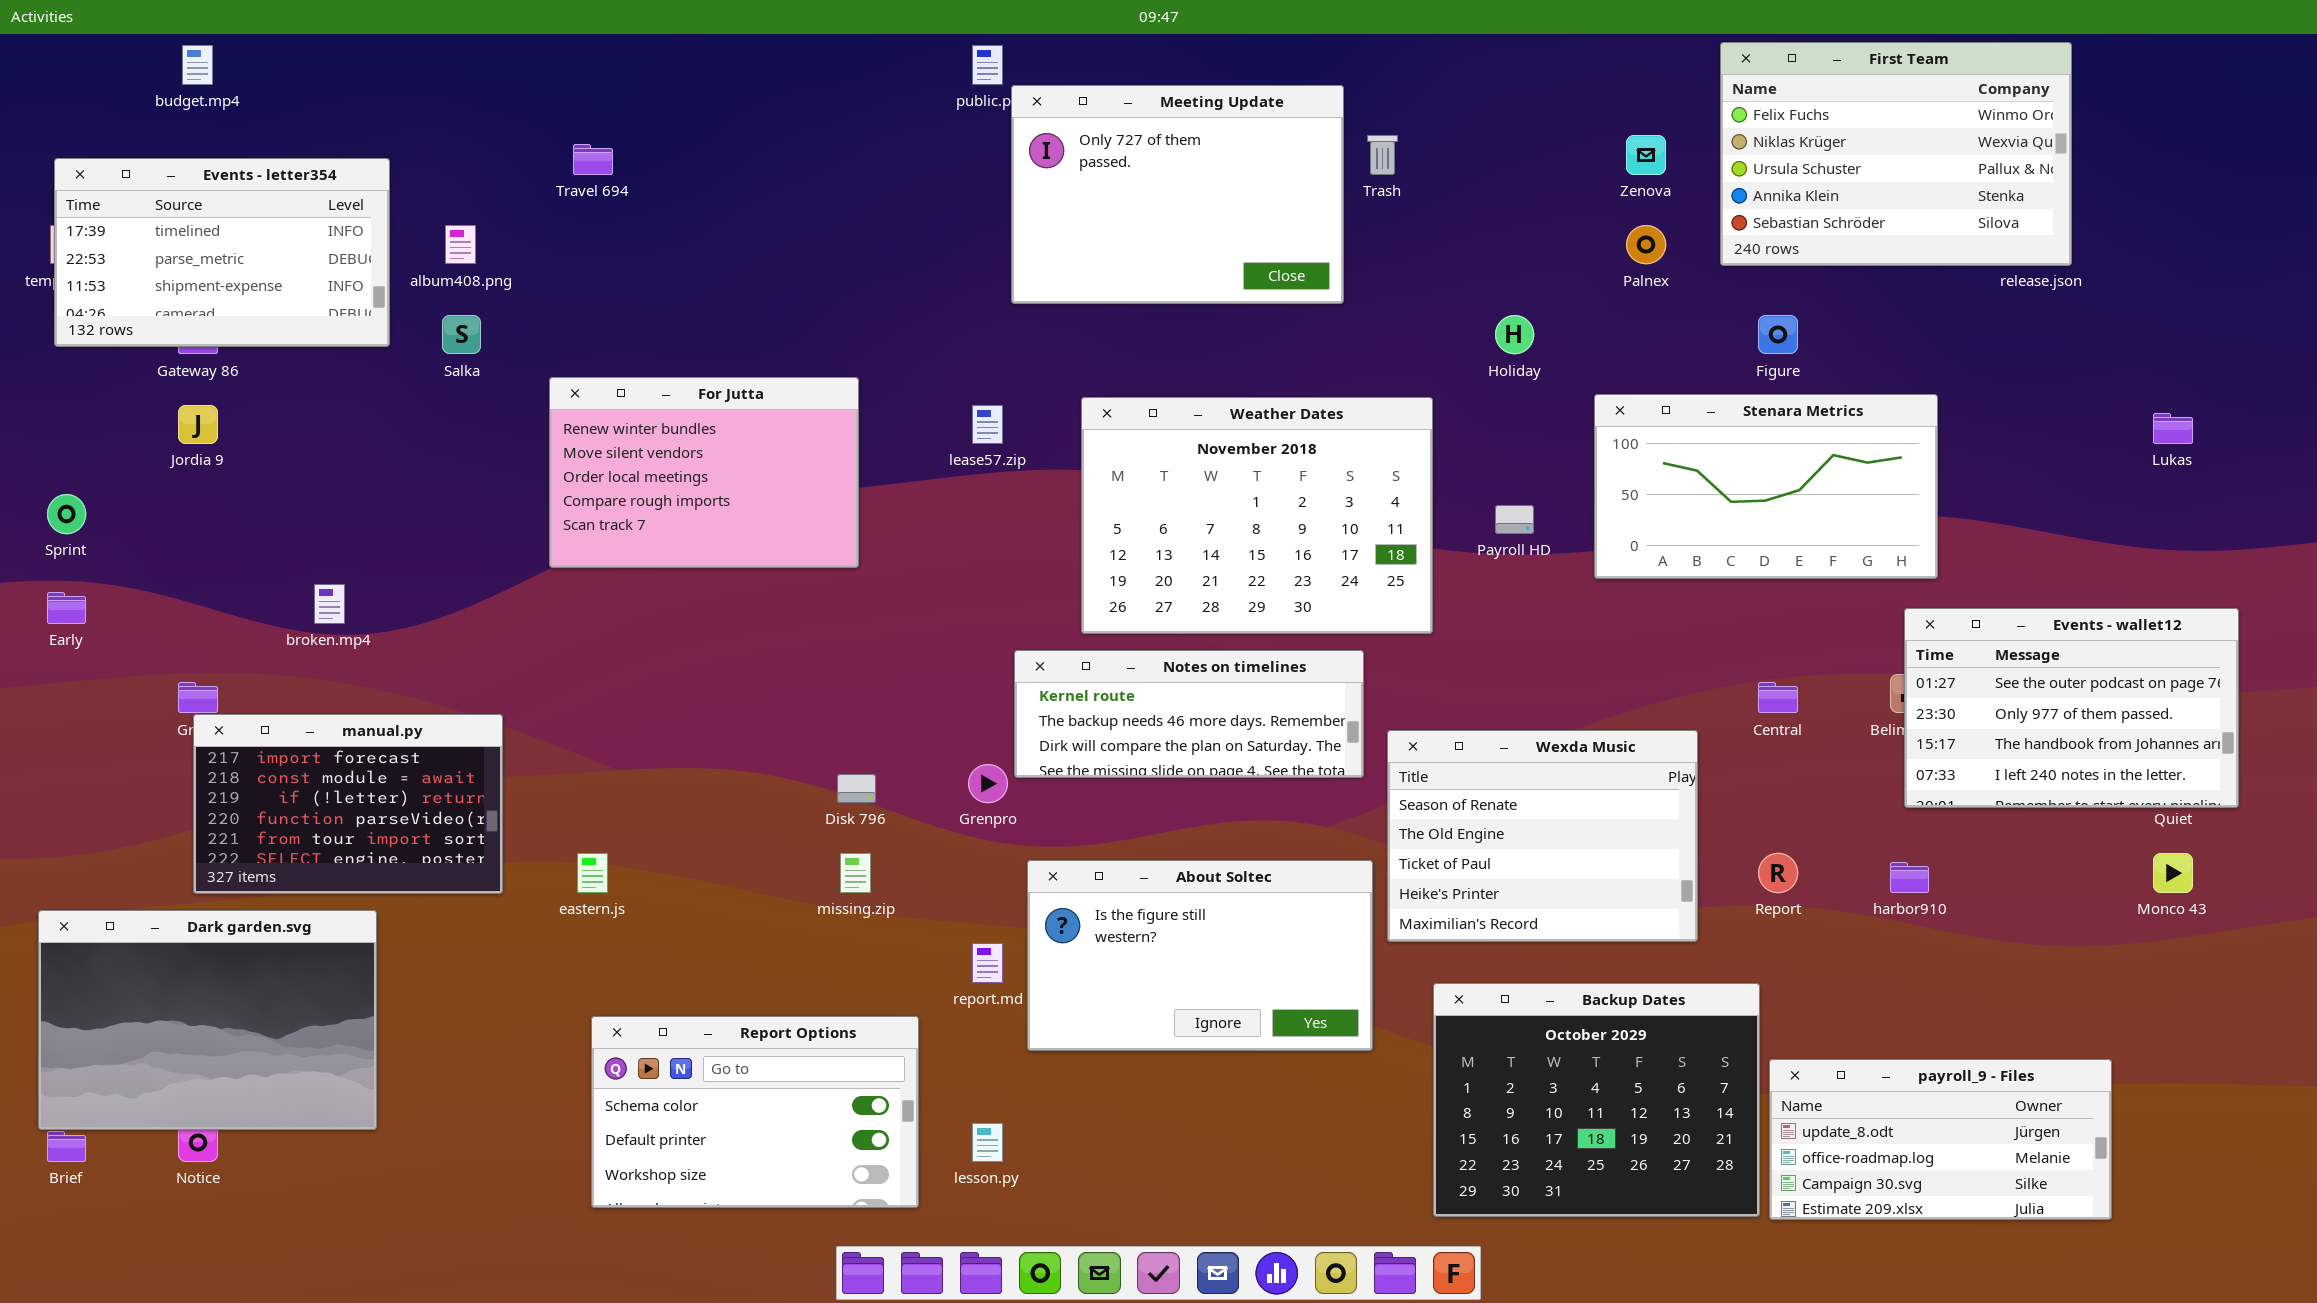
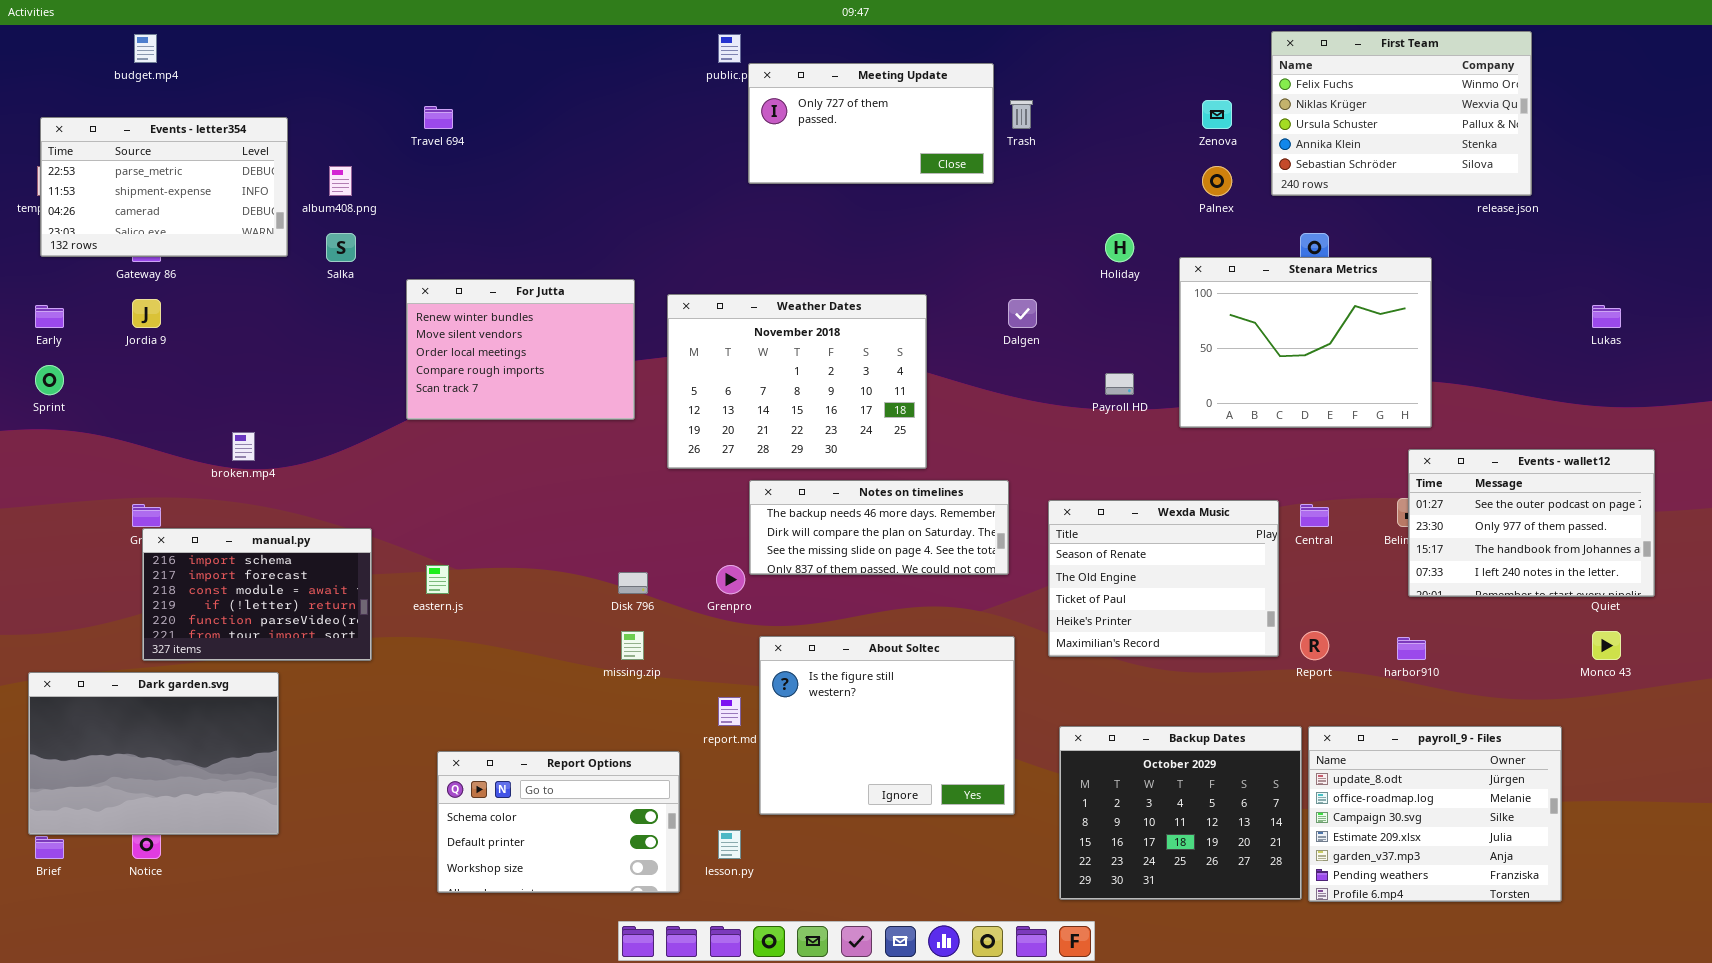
Meeting Update: [1011,85,1344,304] -> [748,63,994,184], resized
Events - letter354: [54,158,390,347] -> [40,117,288,257], scrolled down 1 row
Stenara Metrics: [1594,394,1938,579] -> [1179,257,1432,428], resized
Weather Dates: [1081,397,1433,634] -> [667,294,927,469], moved
Early: [47,592,86,624] -> [35,305,64,328], moved
Notes on timelines: [1014,650,1364,778] -> [749,480,1009,575], scrolled down 1 row
manual.py: [193,714,503,894] -> [142,528,372,661], scrolled up 1 row
Wexda Music: [1387,730,1698,942] -> [1048,500,1279,657], moved
eastern.js: [577,853,608,893] -> [426,565,449,594], moved
About Soltec: [1027,860,1373,1051] -> [759,636,1015,815], resized
payroll_9 - Files: [1769,1059,2112,1220] -> [1308,726,1562,902], resized

